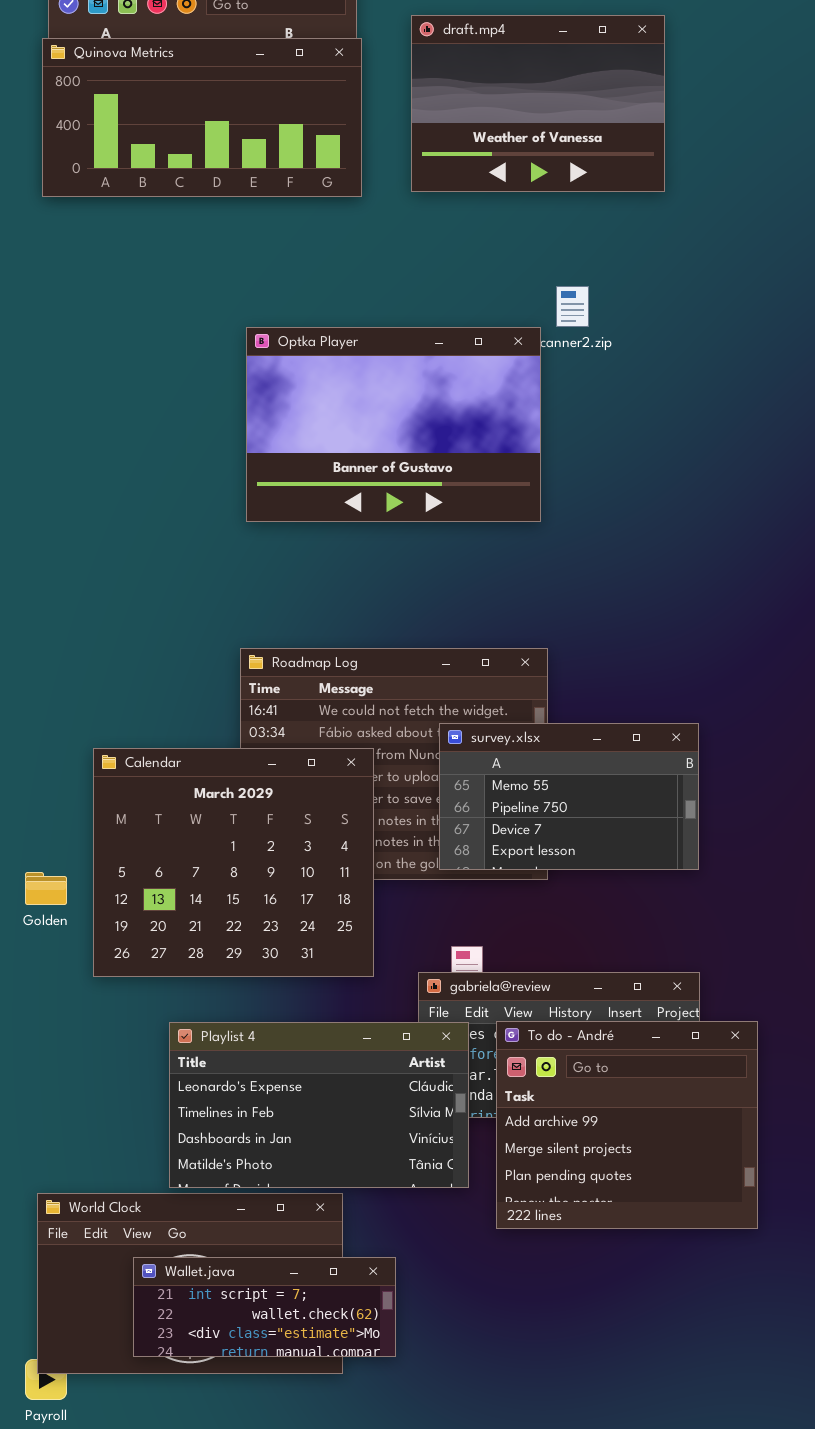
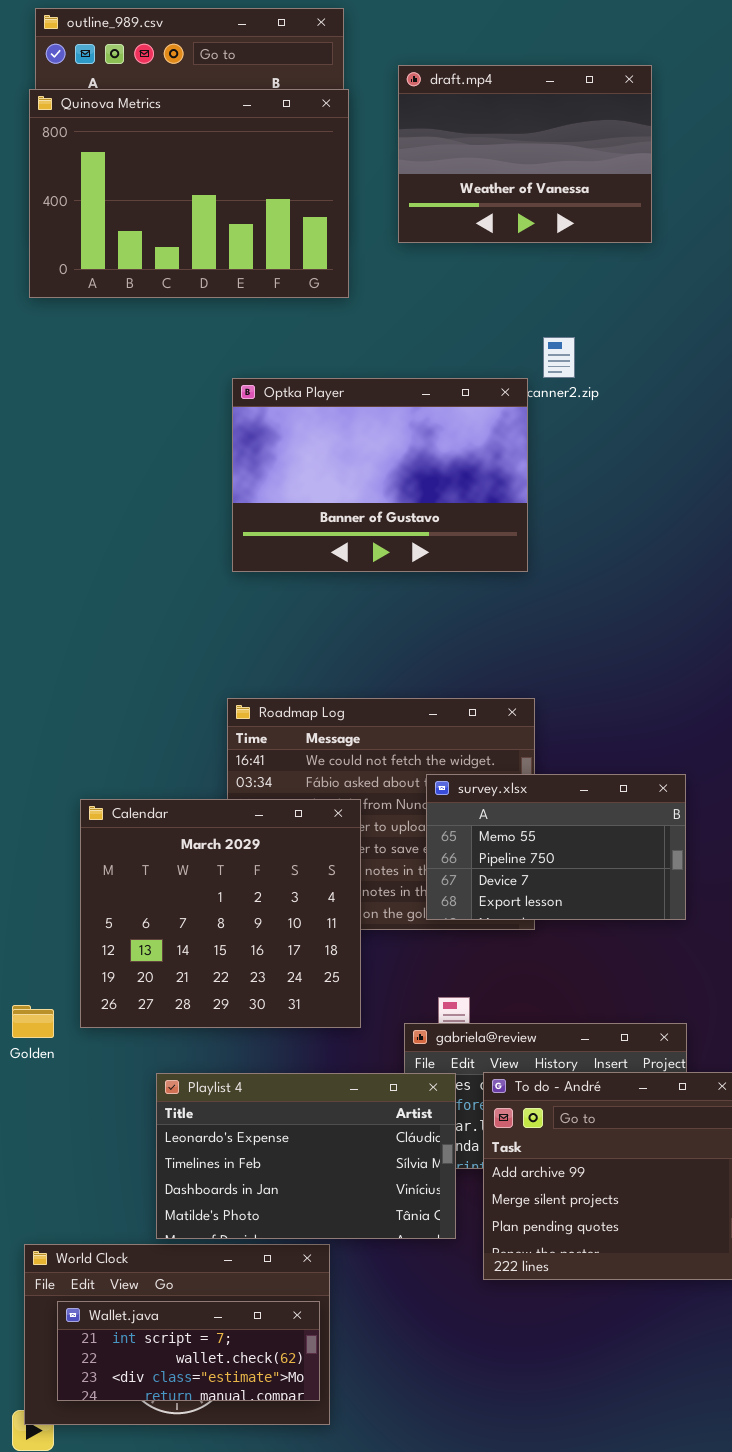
Quinova Metrics: [42,38,362,197] -> [29,89,349,298], resized
Golden: [25,872,67,905] -> [12,1005,54,1038], moved
Wallet.java: [133,1257,396,1357] -> [57,1301,320,1401], moved

